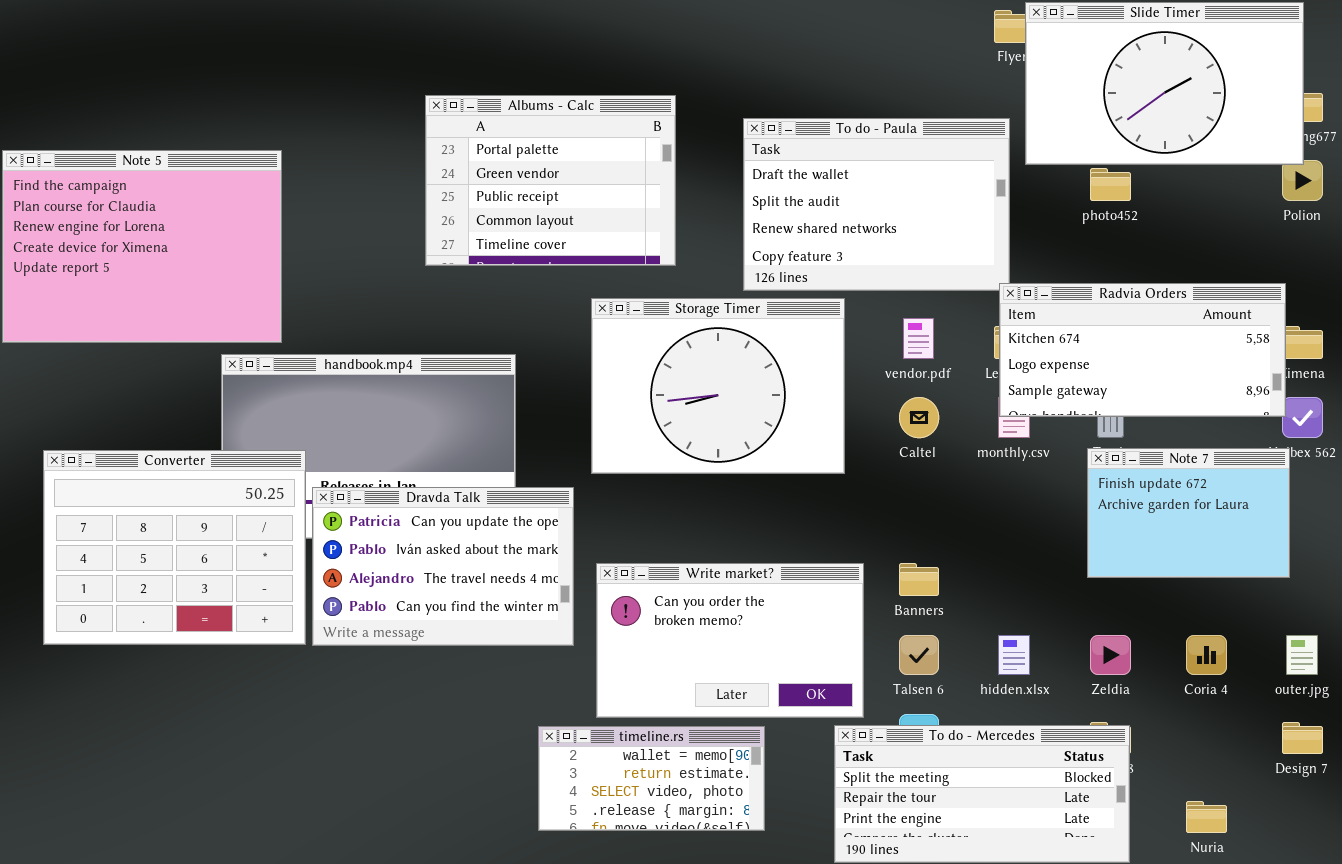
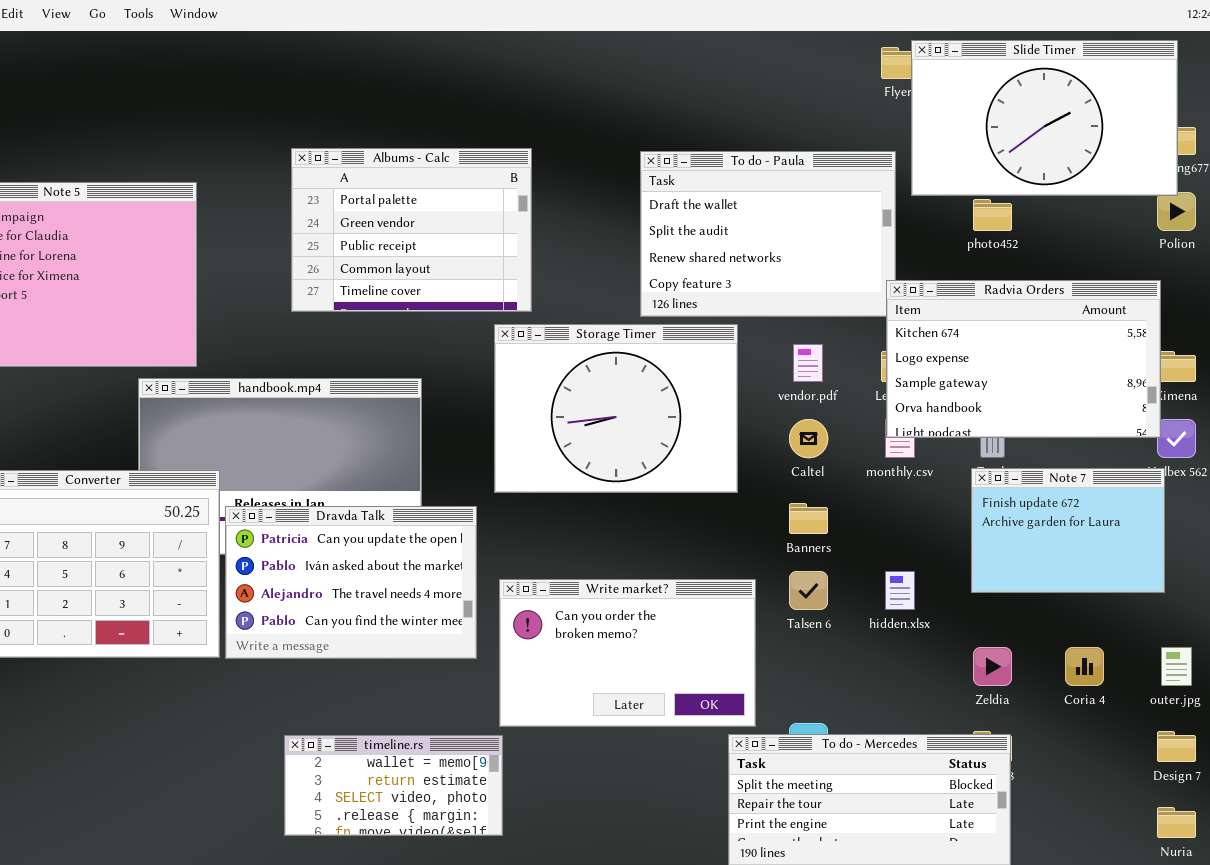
Albums - Calc: [425,95,676,266] -> [291,148,532,312], moved
Radvia Orders: [999,283,1286,417] -> [886,280,1161,438], resized
Banners: [899,563,939,596] -> [789,503,828,534], moved
Talsen 6: [899,635,939,675] -> [789,571,828,610], moved
hidden.xlsx: [998,635,1030,675] -> [885,571,915,610], moved
timeline.rs: [538,726,765,831] -> [284,735,503,836], moved
Nuria: [1186,801,1227,833] -> [1157,807,1196,838], moved

